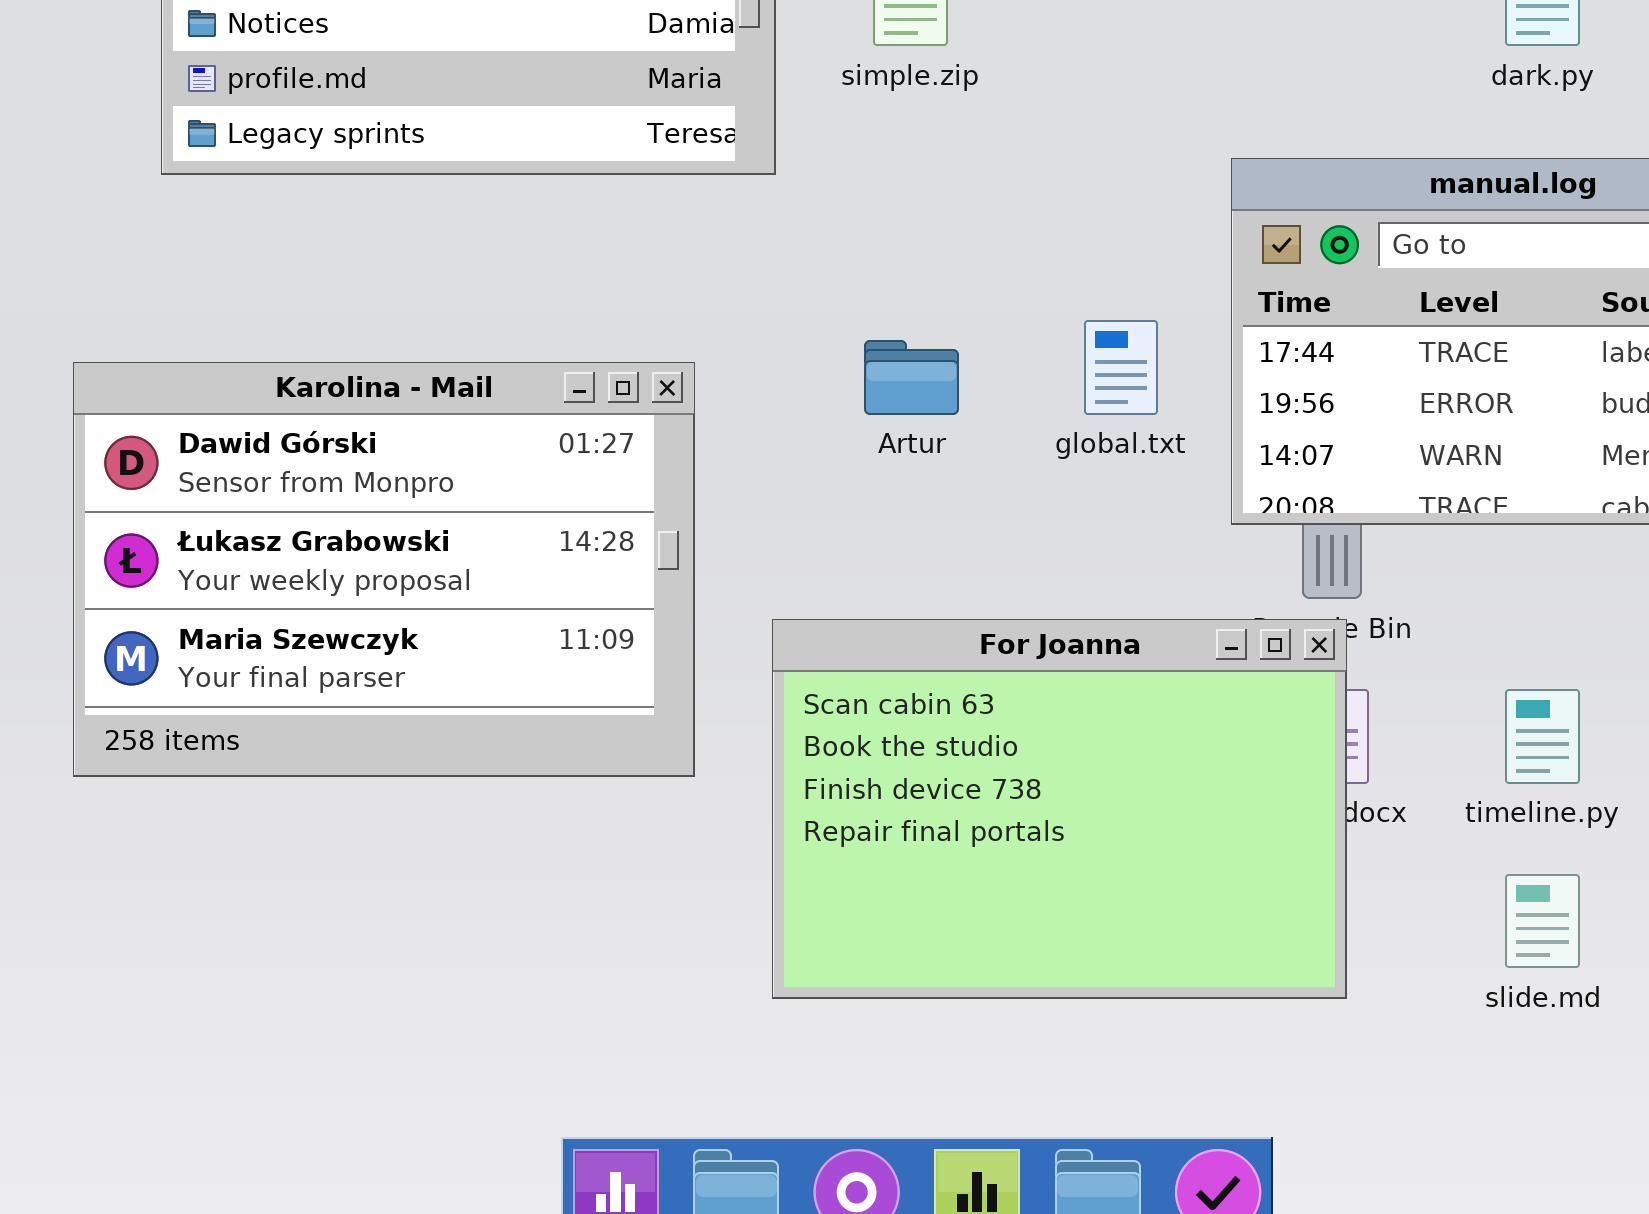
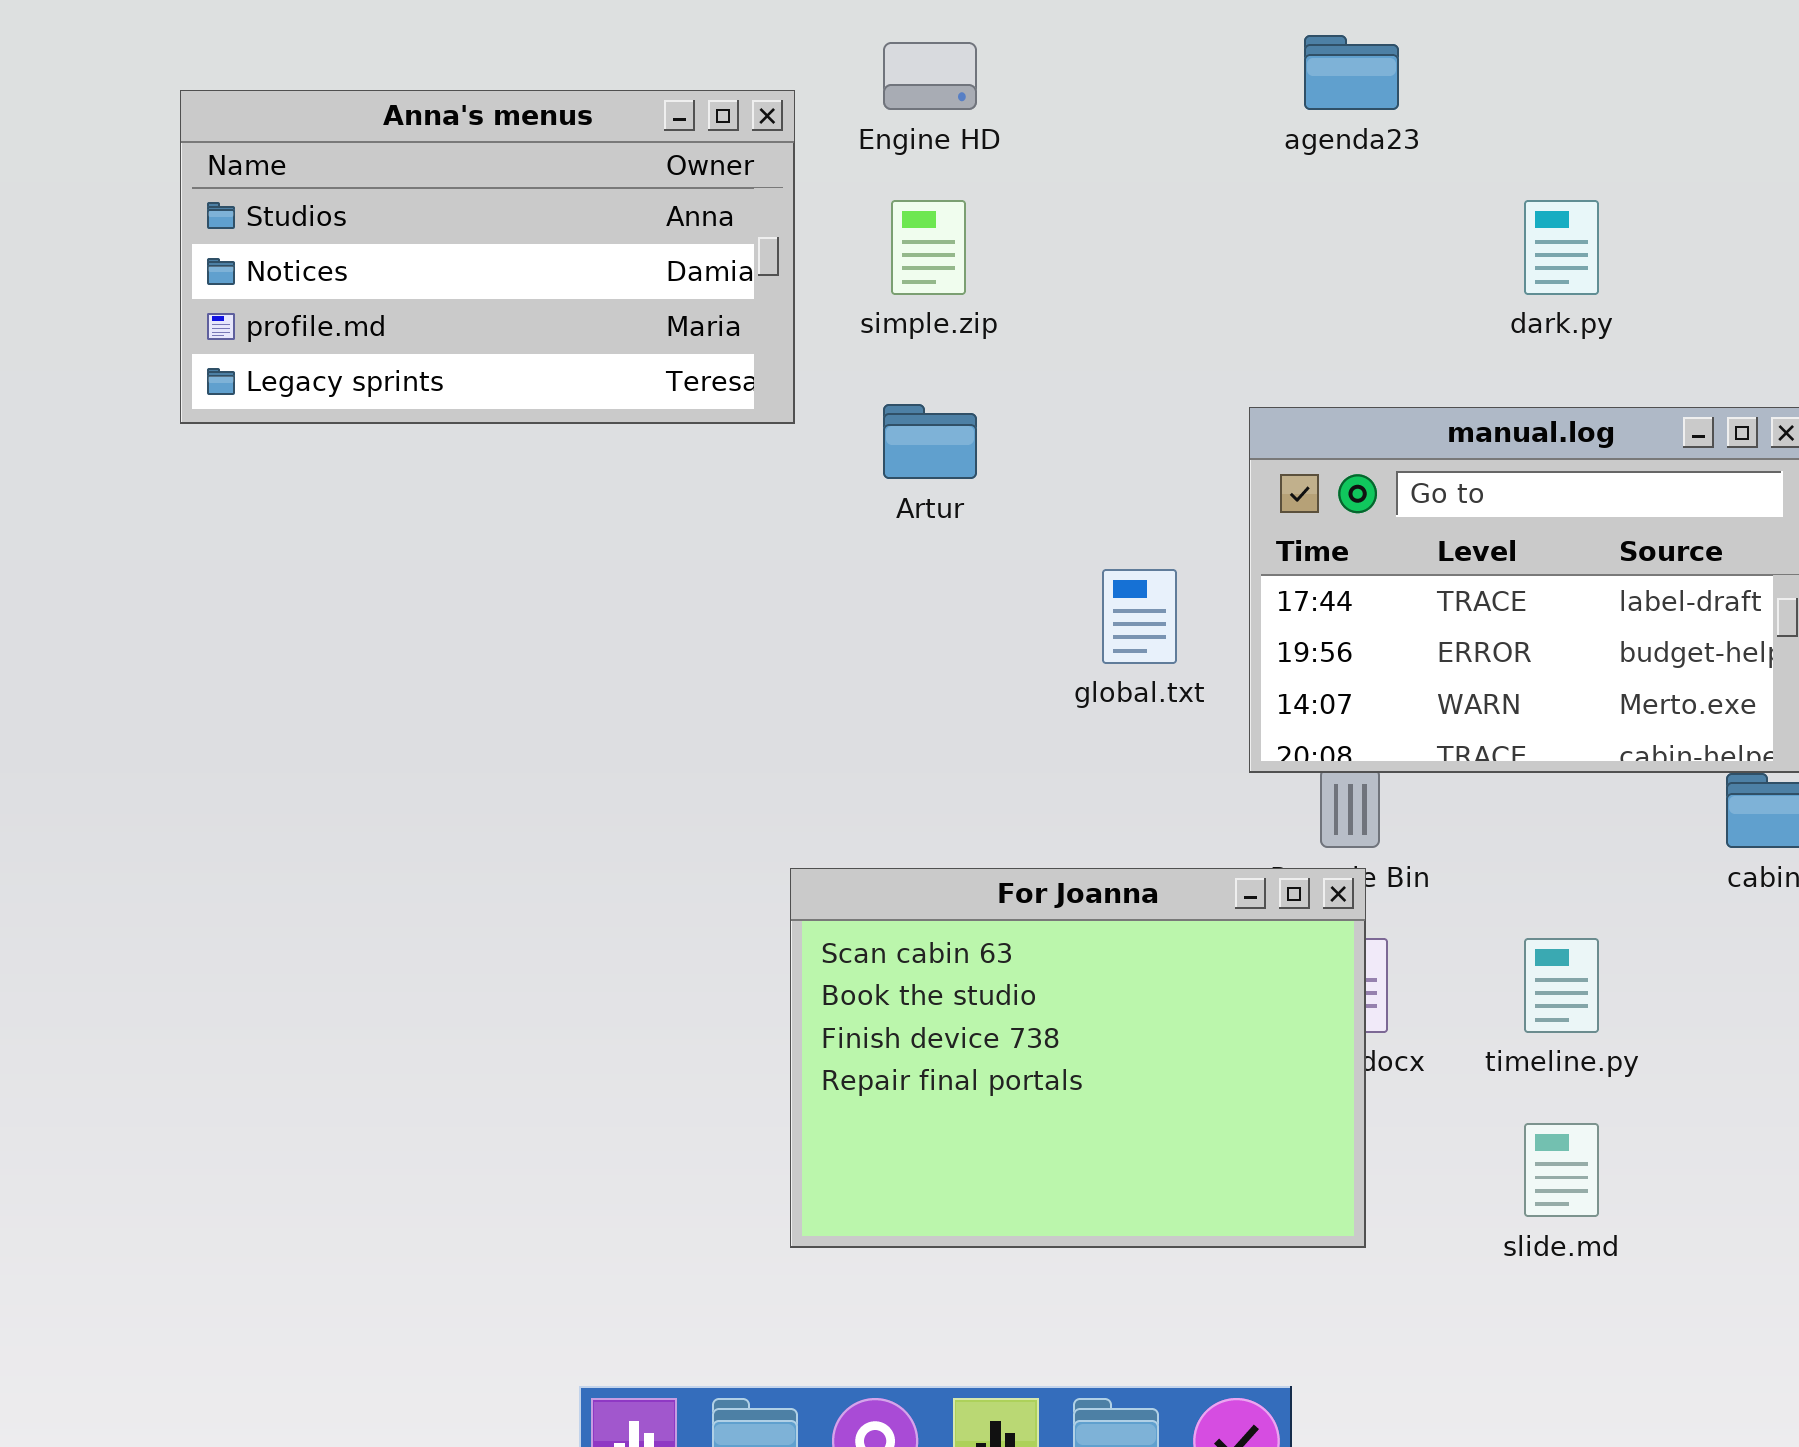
Artur: [864,340,959,415] -> [883,404,977,479], moved
Karolina - Mail: [73,362,695,777] -> none, closed

